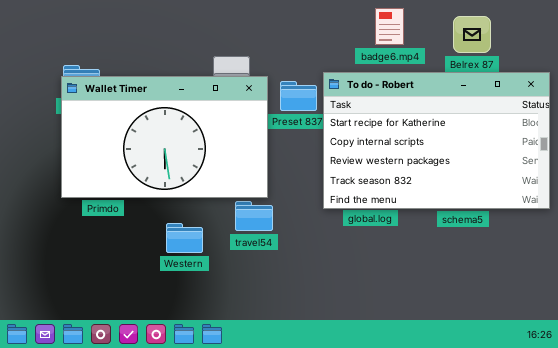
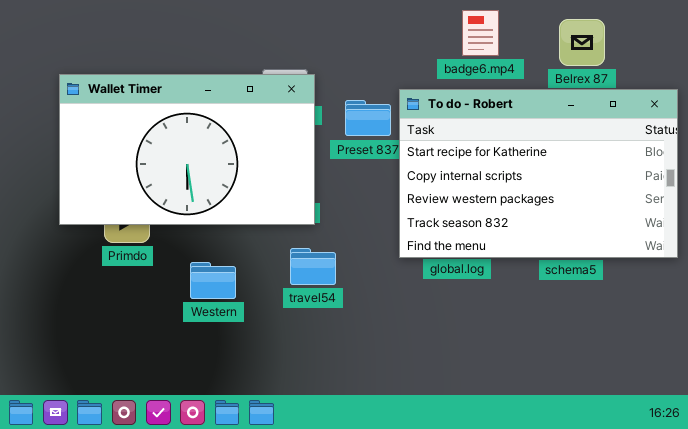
Wallet Timer: [61,76,268,198] -> [59,74,315,225], moved
Western: [166,223,203,253] -> [190,262,236,299], moved

